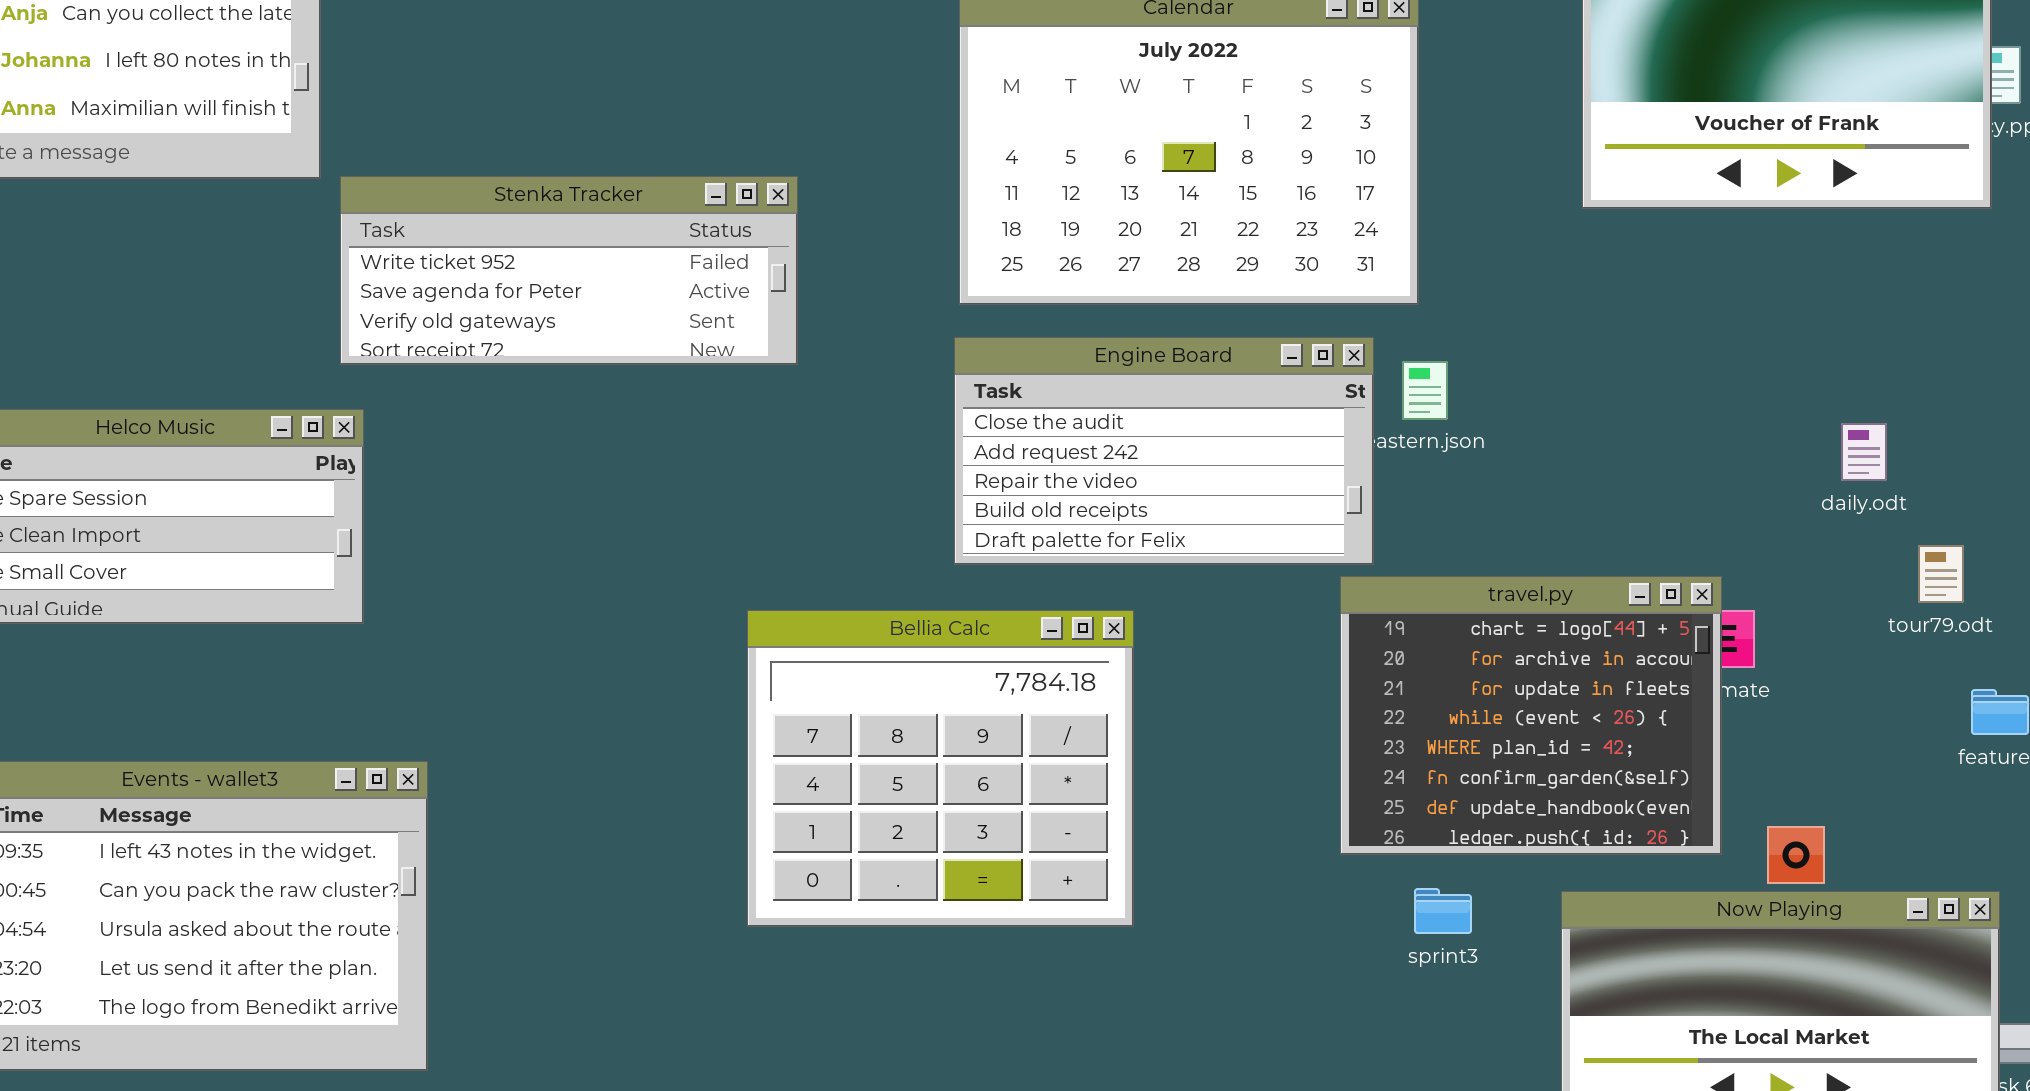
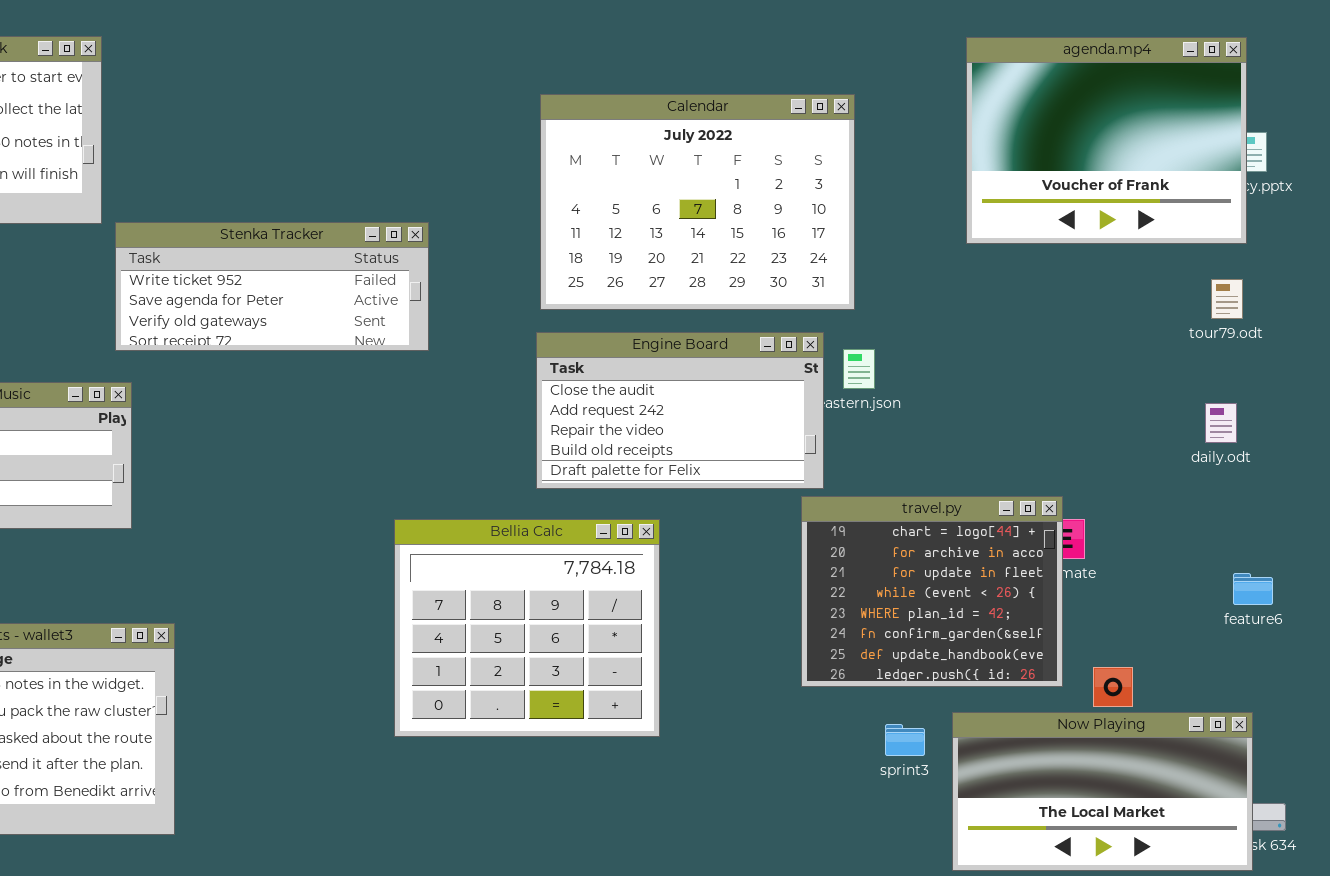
daily.odt: [1841,423,1887,481] -> [1205,403,1237,443], moved
tour79.odt: [1918,545,1964,603] -> [1211,279,1243,319], moved
sprint3: [1414,888,1472,934] -> [885,724,925,756], moved

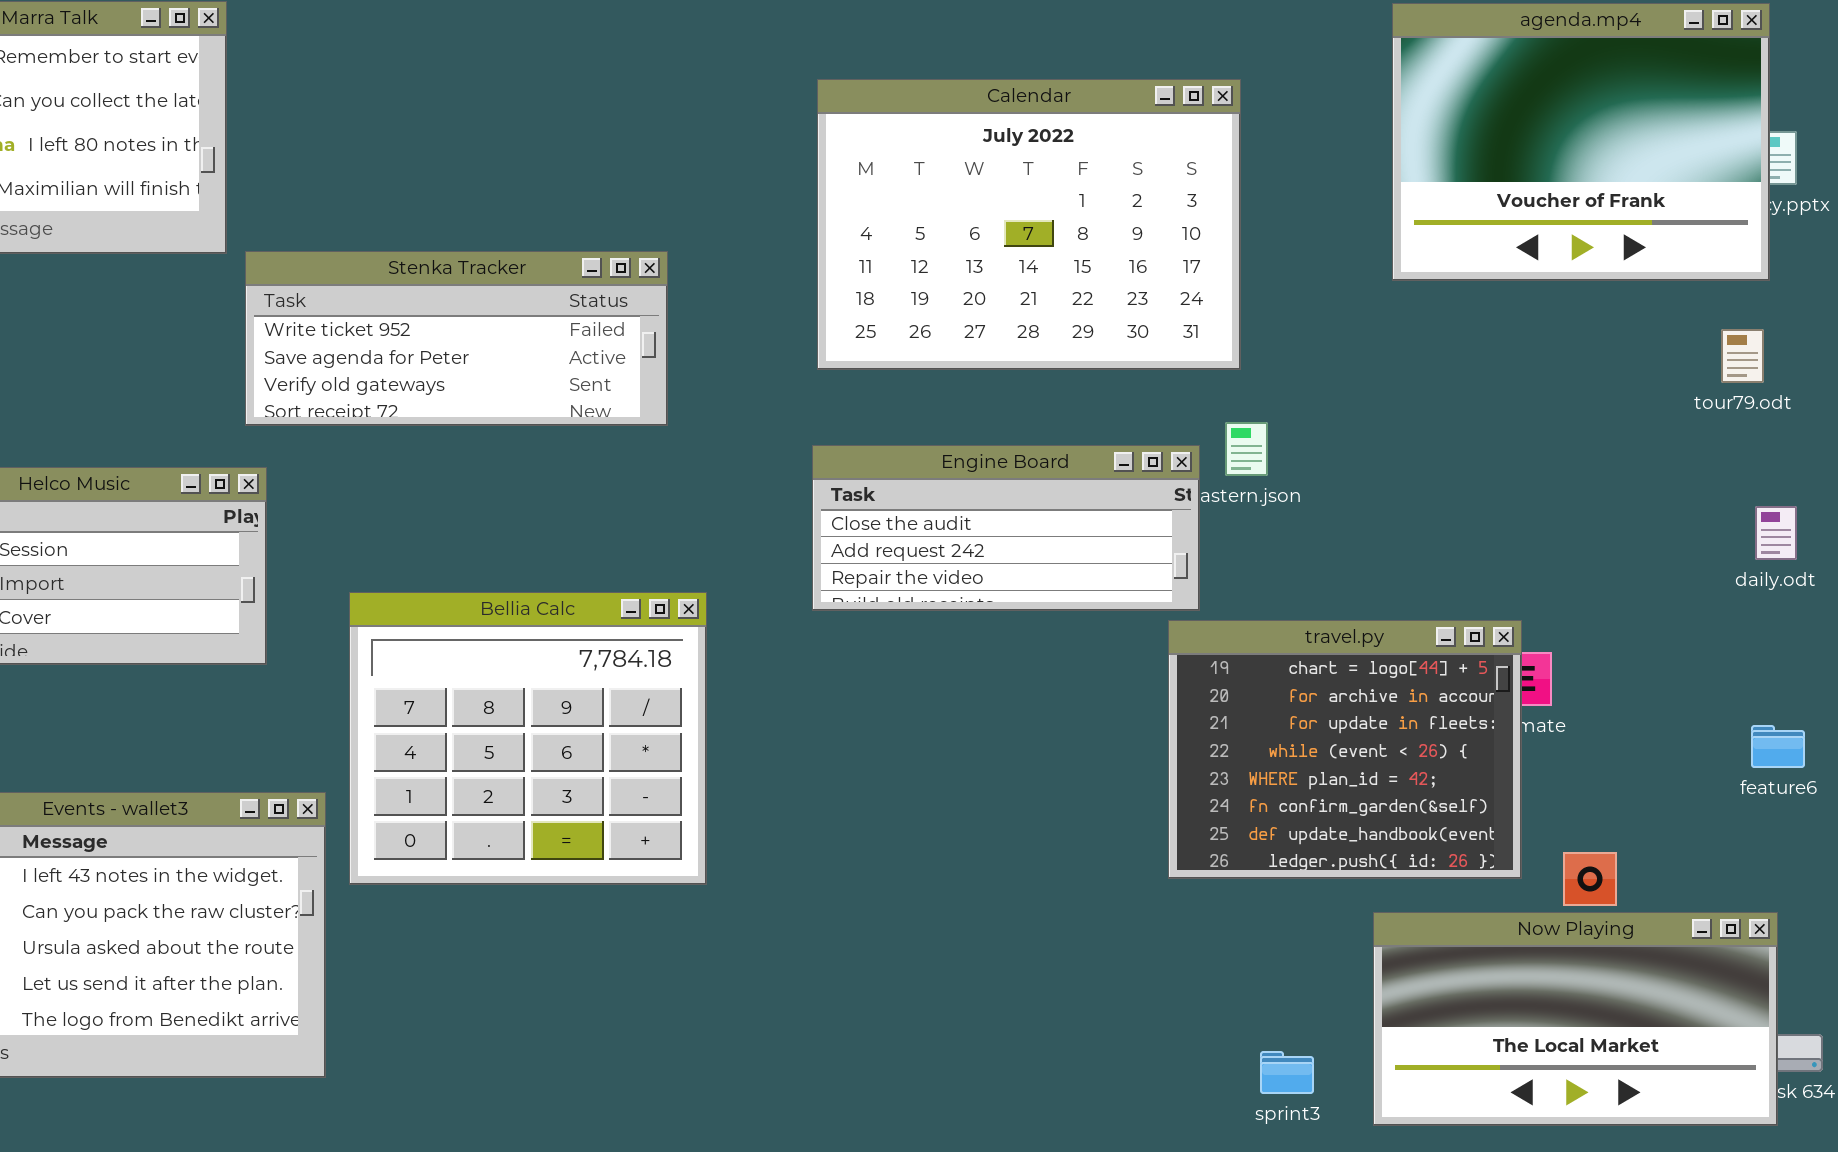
Engine Board: [536,332,824,489] -> [812,445,1200,611], resized
daily.odt: [1205,403,1237,443] -> [1755,506,1797,560], moved
Bellia Calc: [394,519,660,737] -> [349,592,707,885], moved
sprint3: [885,724,925,756] -> [1260,1051,1314,1094], moved

